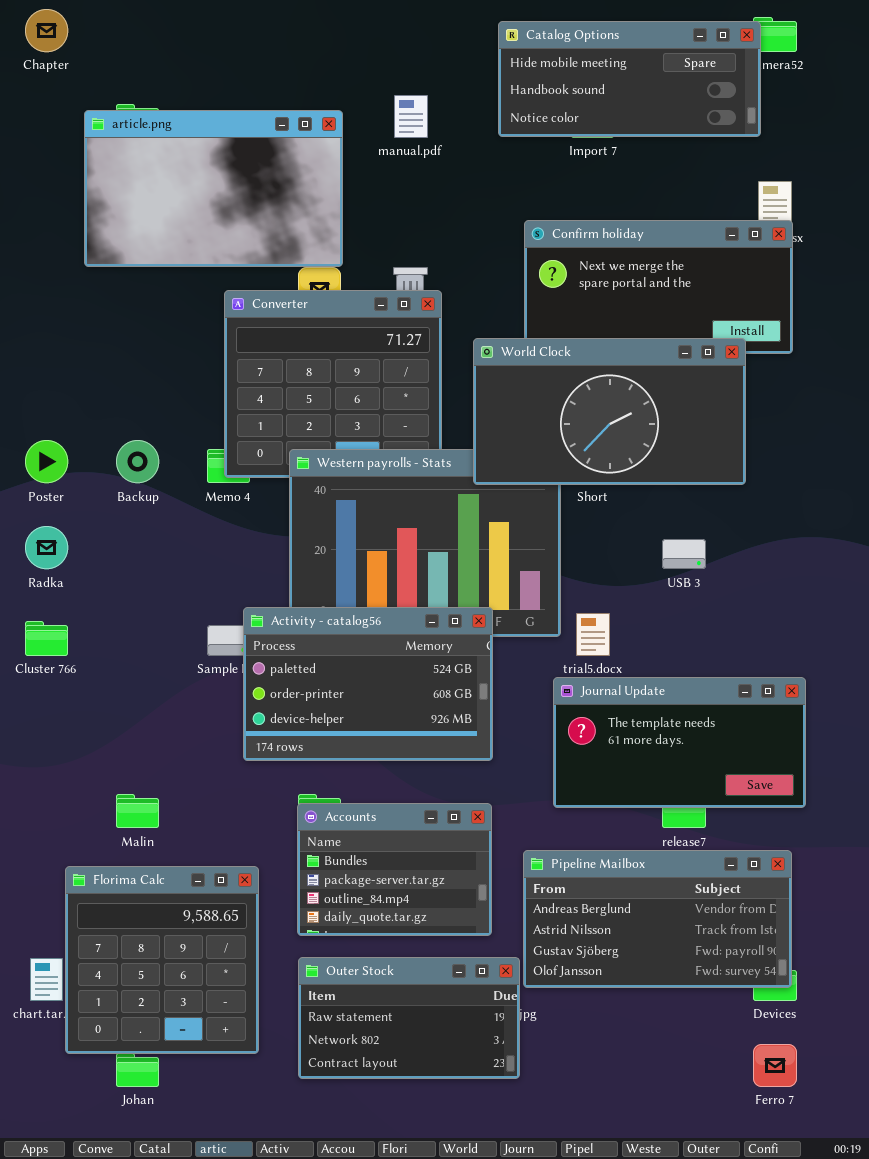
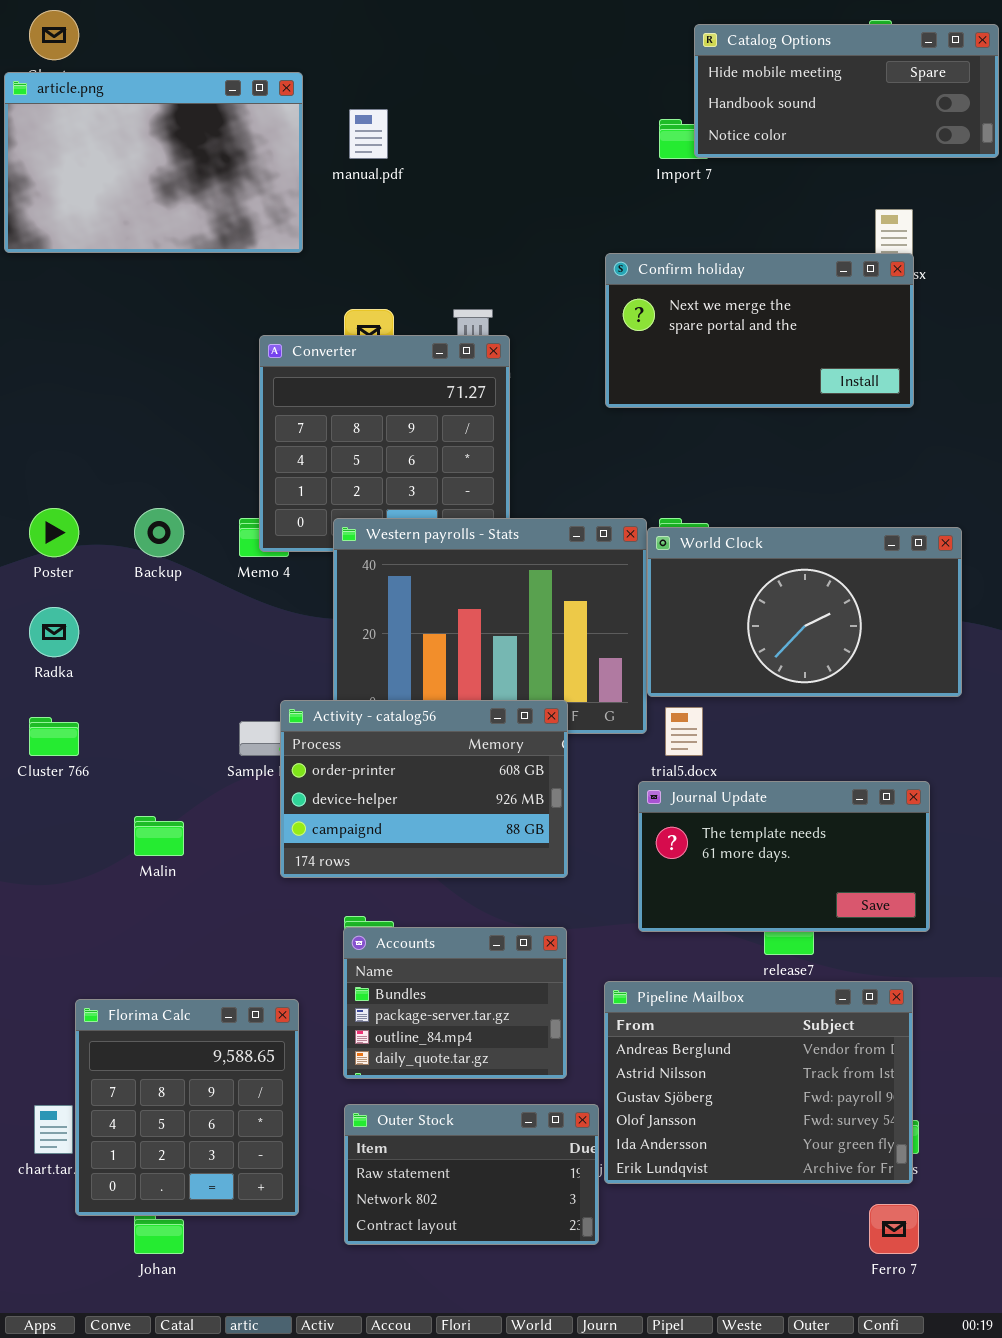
Catalog Options: [498,21,761,137] -> [694,24,999,158], moved
manual.pdf: [394,95,428,138] -> [349,109,388,159], moved
article.png: [84,110,343,267] -> [4,72,303,253], moved
World Clock: [473,338,746,485] -> [647,527,962,697], moved
Activity - catalog56: [243,607,493,761] -> [280,700,568,878], scrolled down 1 row
Malin: [116,794,159,828] -> [134,816,184,856], moved
Pipeline Mailbox: [523,850,792,988] -> [604,981,913,1184], resized

